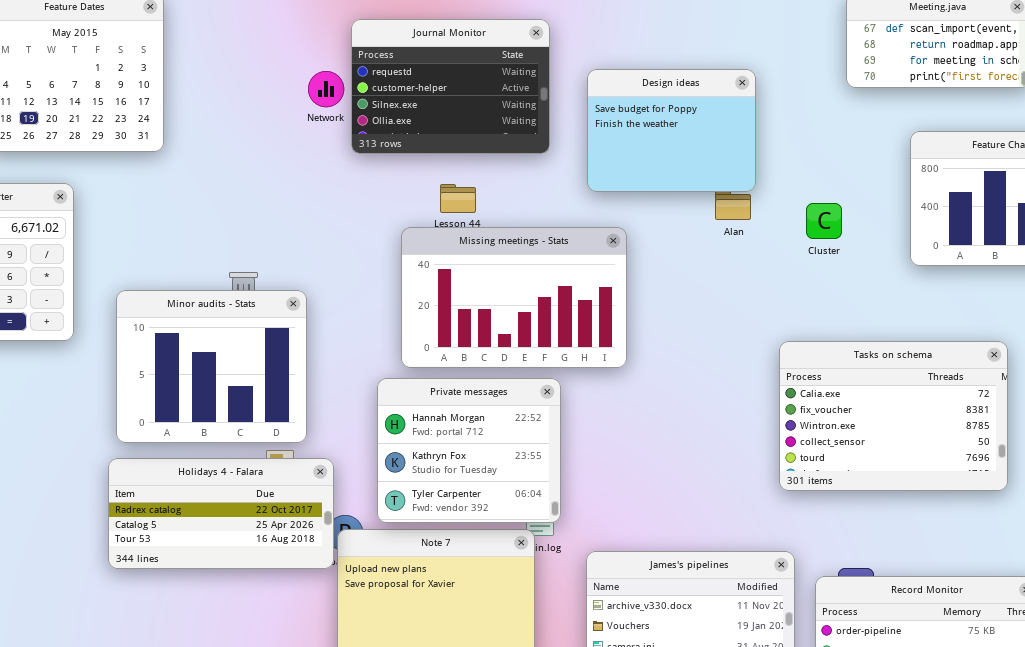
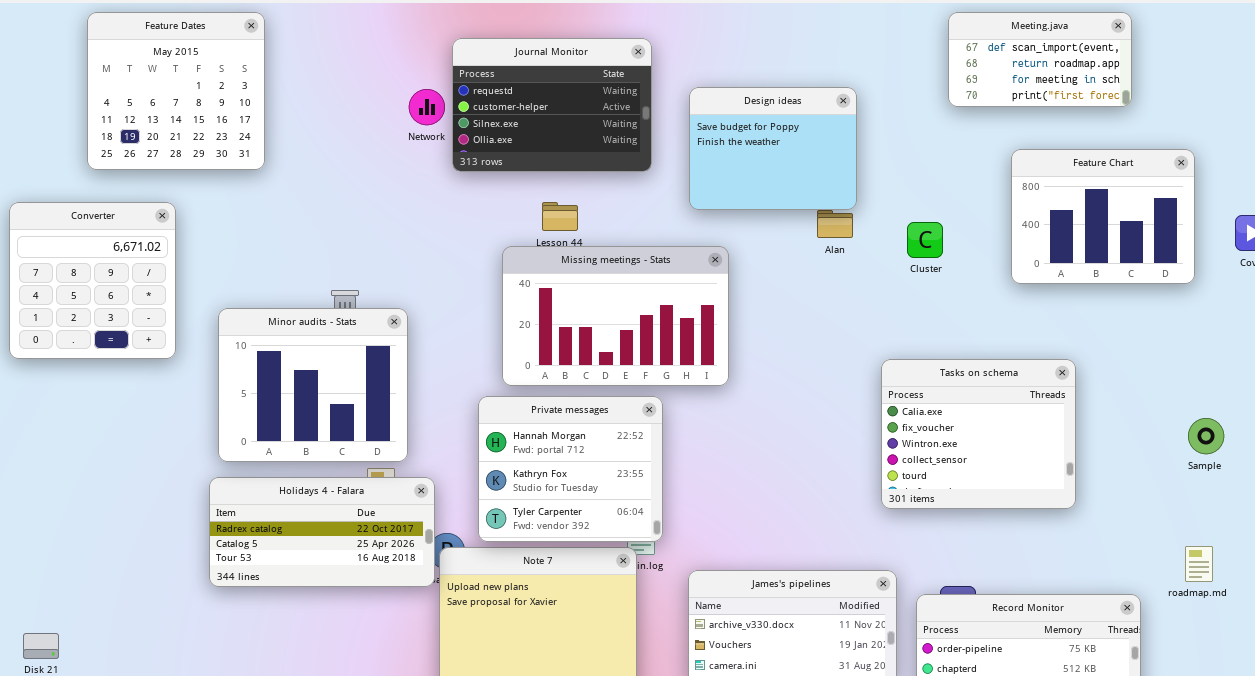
Tasks on schema: [779,341,1008,491] -> [881,359,1076,509], resized

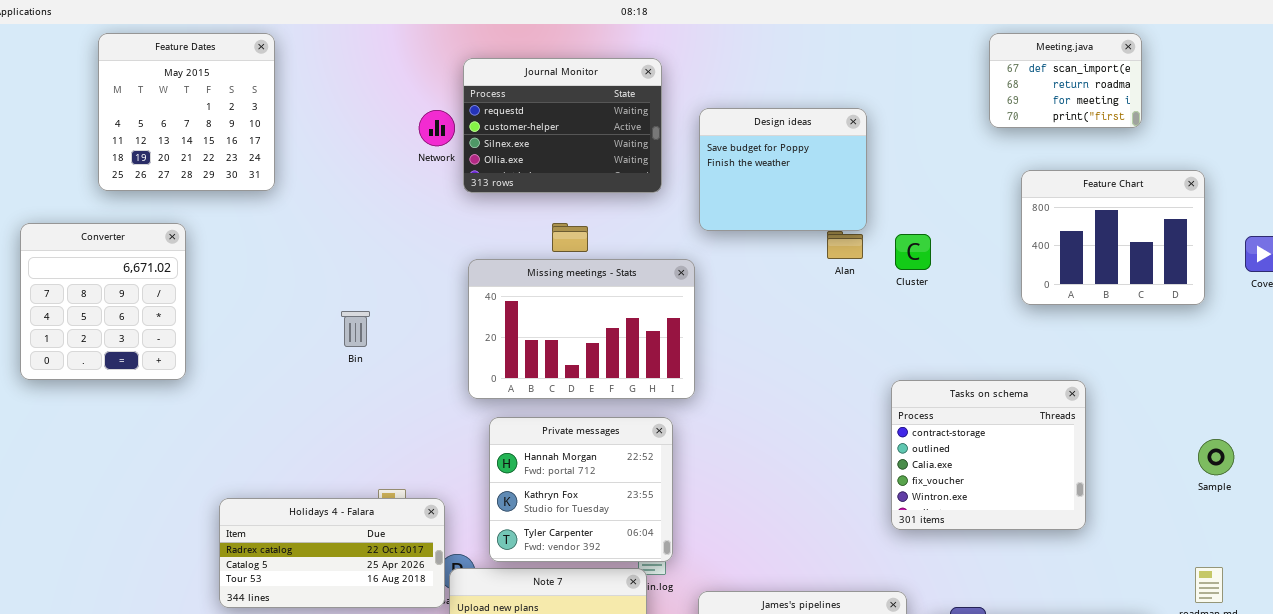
Meeting.java: [948,12,1132,107] -> [989,33,1142,128], resized
Cluster: [907,222,943,258] -> [895,234,931,270], moved
Missing meetings - Stats: [502,246,729,386] -> [468,259,695,399], moved
Minor audits - Stats: [218,308,408,462] -> none, closed
Tasks on schema: [881,359,1076,509] -> [891,380,1086,530], scrolled up 2 rows

